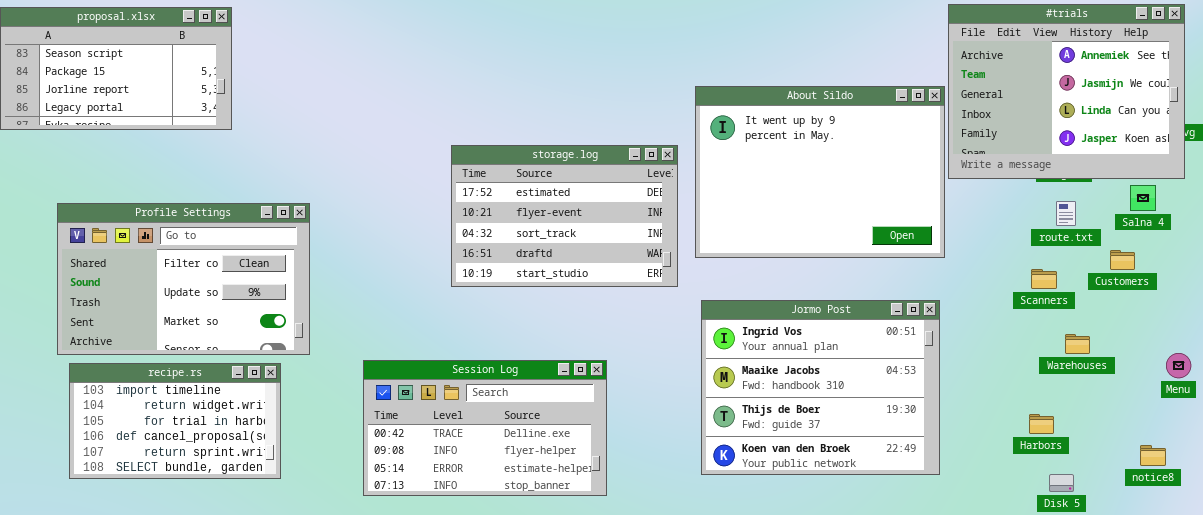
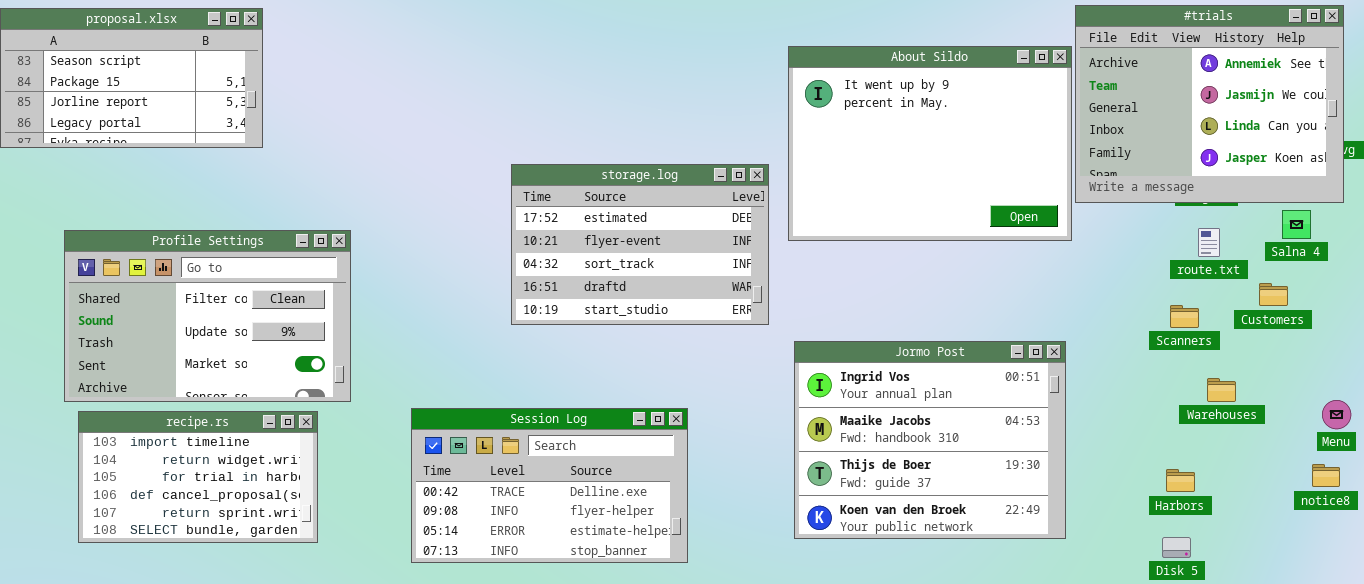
About Sildo: [695,86,945,258] -> [788,46,1072,241], moved
notice8: [1140,445,1166,466] -> [1312,464,1340,487], moved
Disk 5: [1049,474,1074,492] -> [1162,537,1191,558], moved

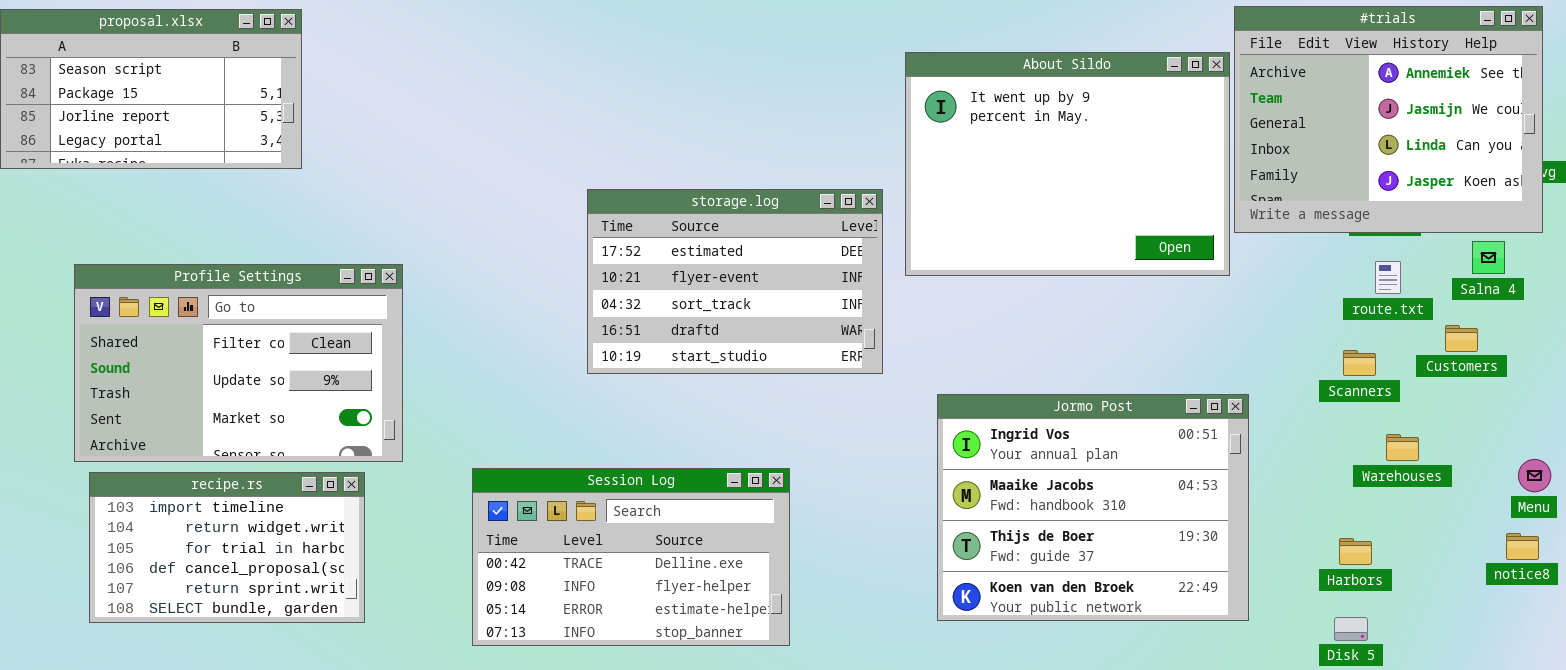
Jormo Post: [794,341,1066,539] -> [937,394,1249,621], moved

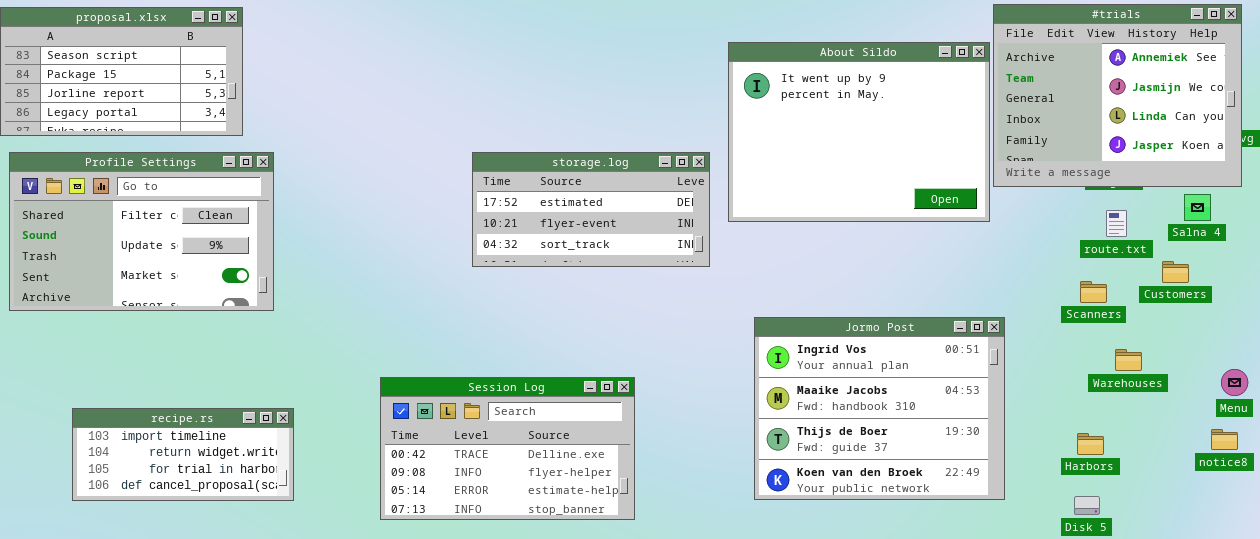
storage.log: [587,189,883,374] -> [472,152,710,267], resized
Profile Settings: [74,264,403,462] -> [9,152,274,311], moved
recipe.rs: [89,472,365,623] -> [72,408,294,501], resized

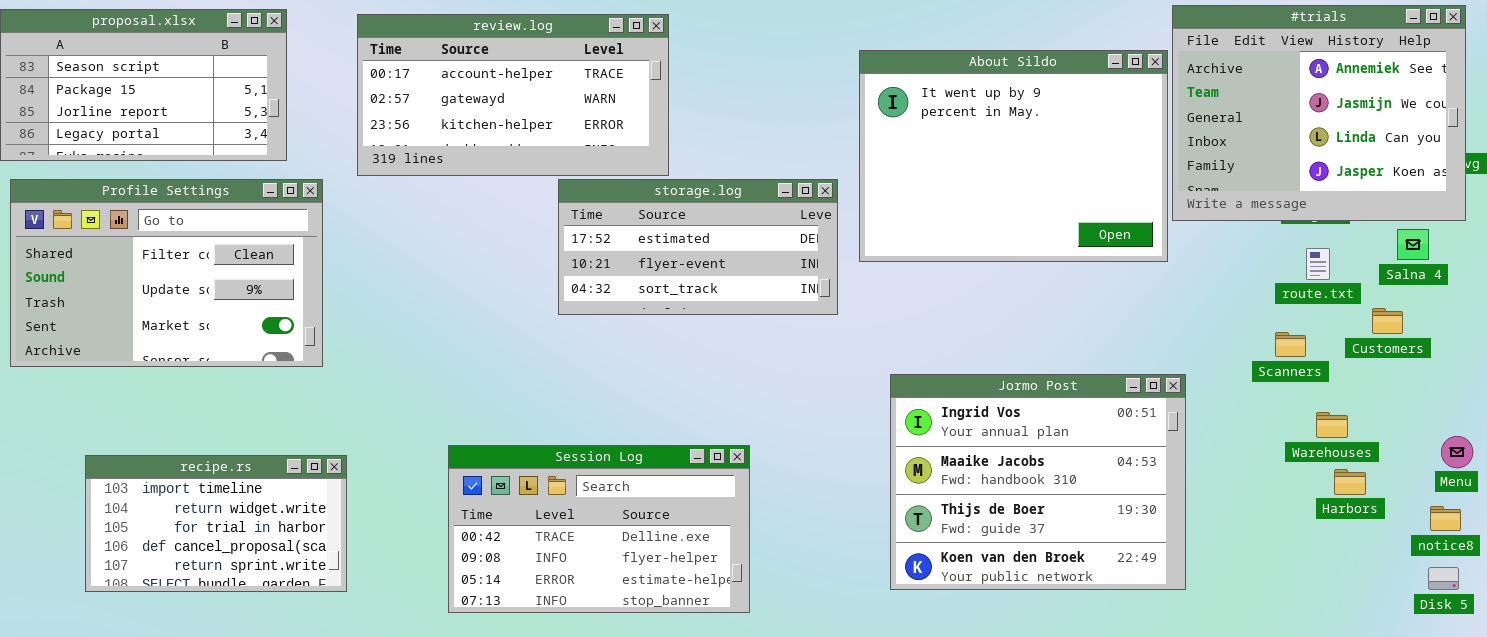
review.log: none -> [357,14,669,176], opened
recipe.rs: [72,408,294,501] -> [85,455,347,592], resized
Harbors: [1077,433,1104,455] -> [1334,469,1366,495], moved
Disk 5: [1074,496,1100,515] -> [1428,567,1459,590], moved

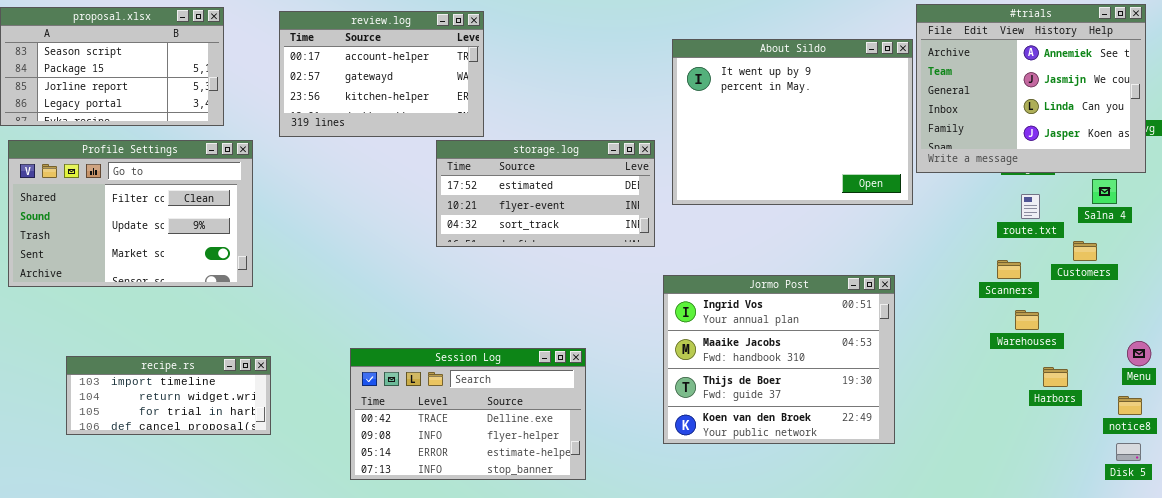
review.log: [357,14,669,176] -> [279,11,484,137], resized
Jormo Post: [890,374,1186,590] -> [663,275,895,444], moved
Warehouses: [1316,412,1348,438] -> [1015,310,1039,330], moved
recipe.rs: [85,455,347,592] -> [66,356,271,435], resized

